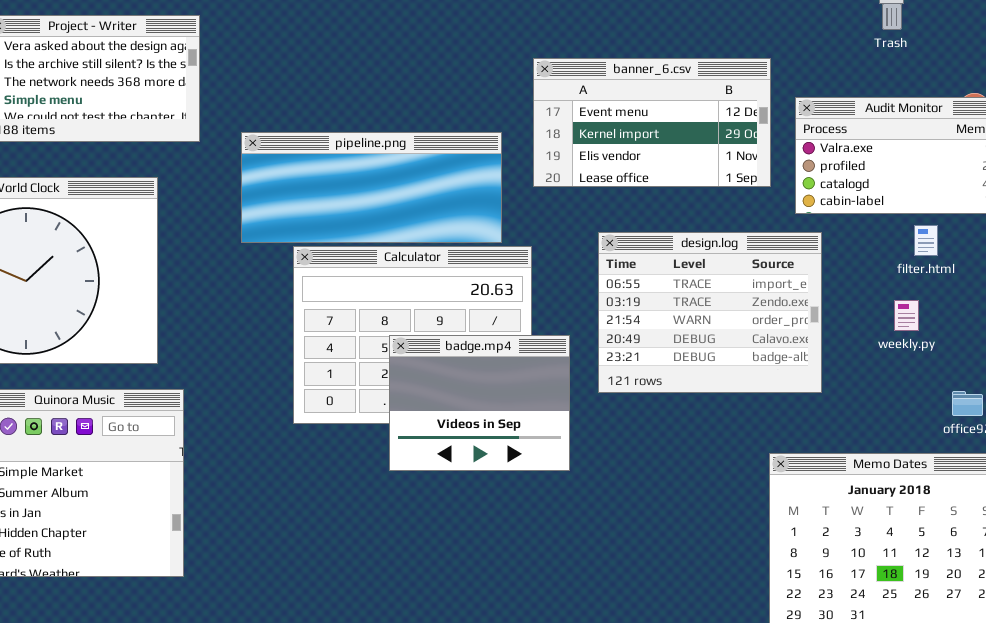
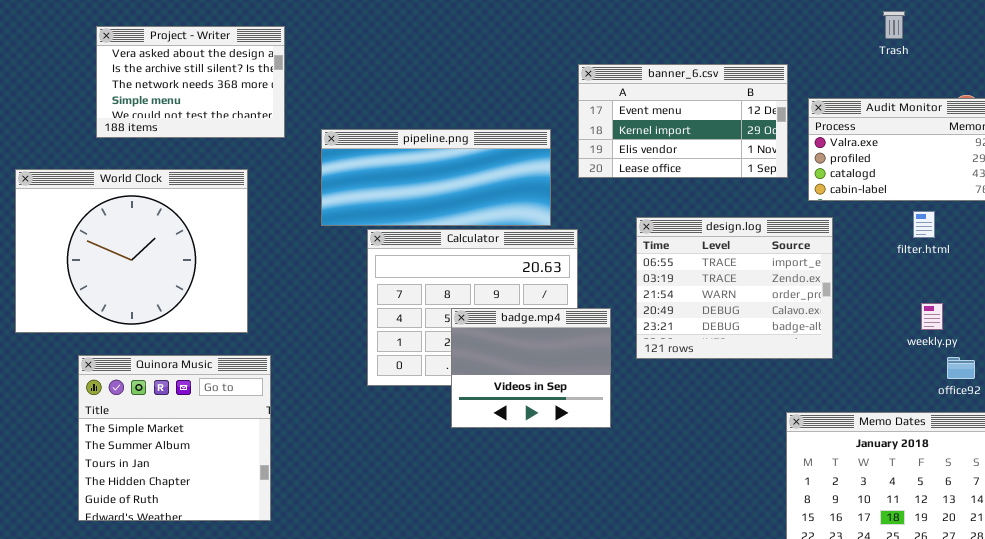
weekly.py: [894,300,919,331] -> [921,303,943,330], moved

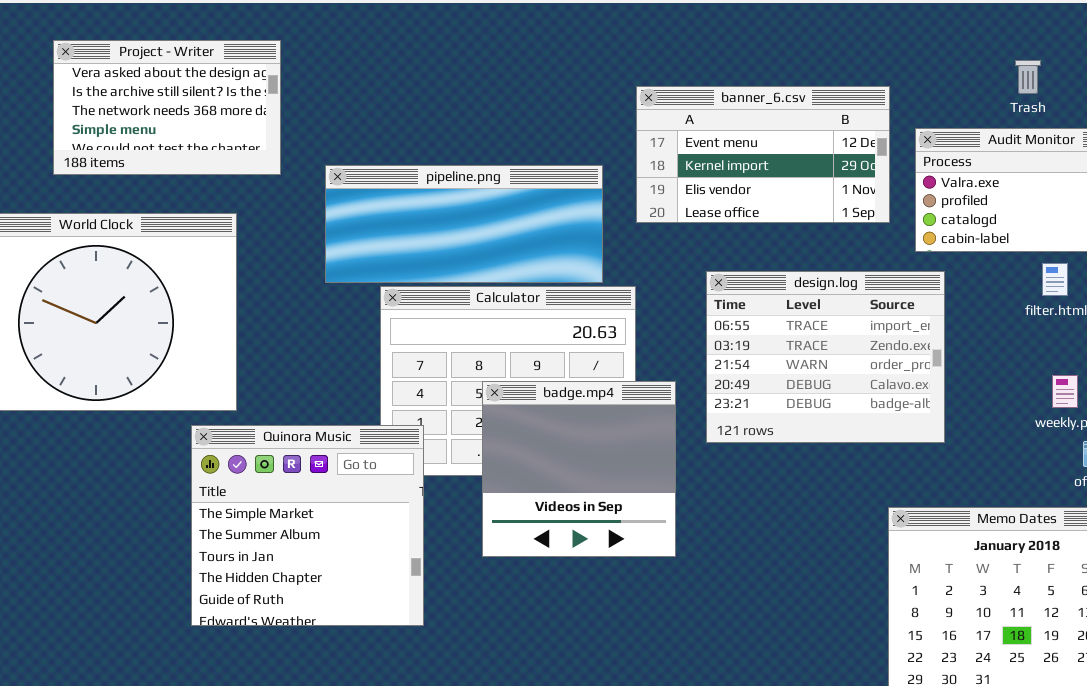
Trash: [883,11,905,39] -> [1015,60,1041,94], moved
badge.mp4: [451,308,611,428] -> [482,381,676,557], resized
Quinora Music: [78,355,271,521] -> [191,425,424,626], moved

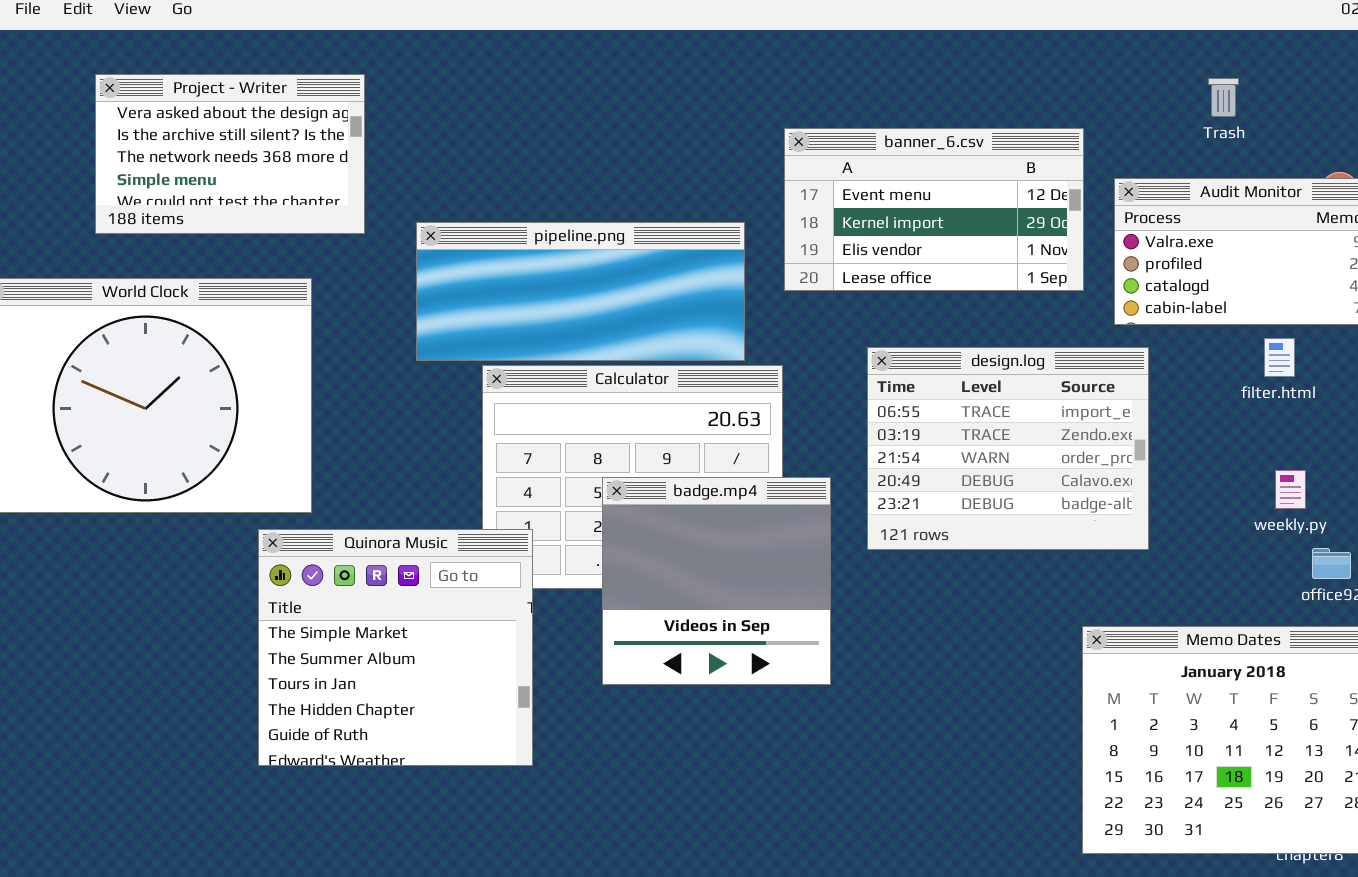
Trash: [1015,60,1041,94] -> [1208,78,1239,117], moved

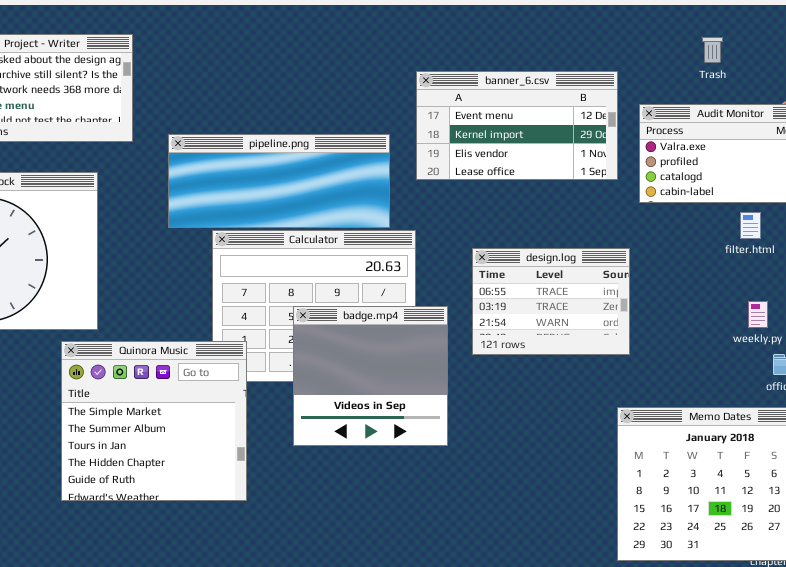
design.log: [867,347,1149,550] -> [472,248,630,355], resized

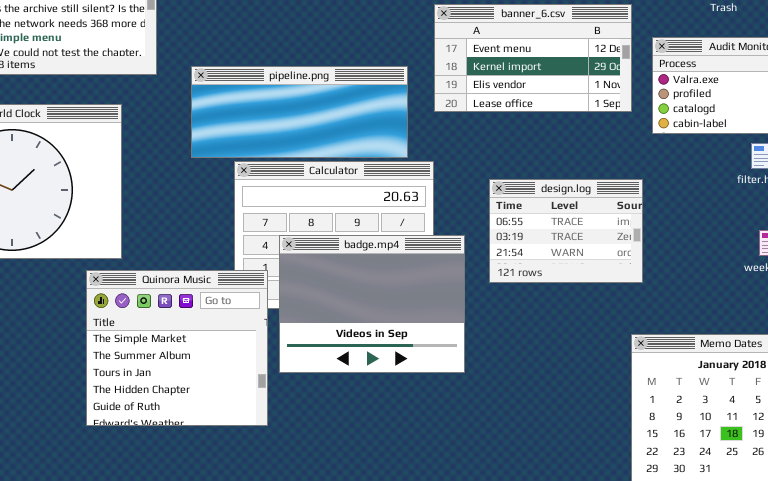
badge.mp4: [293,306,448,446] -> [279,235,465,373], resized

